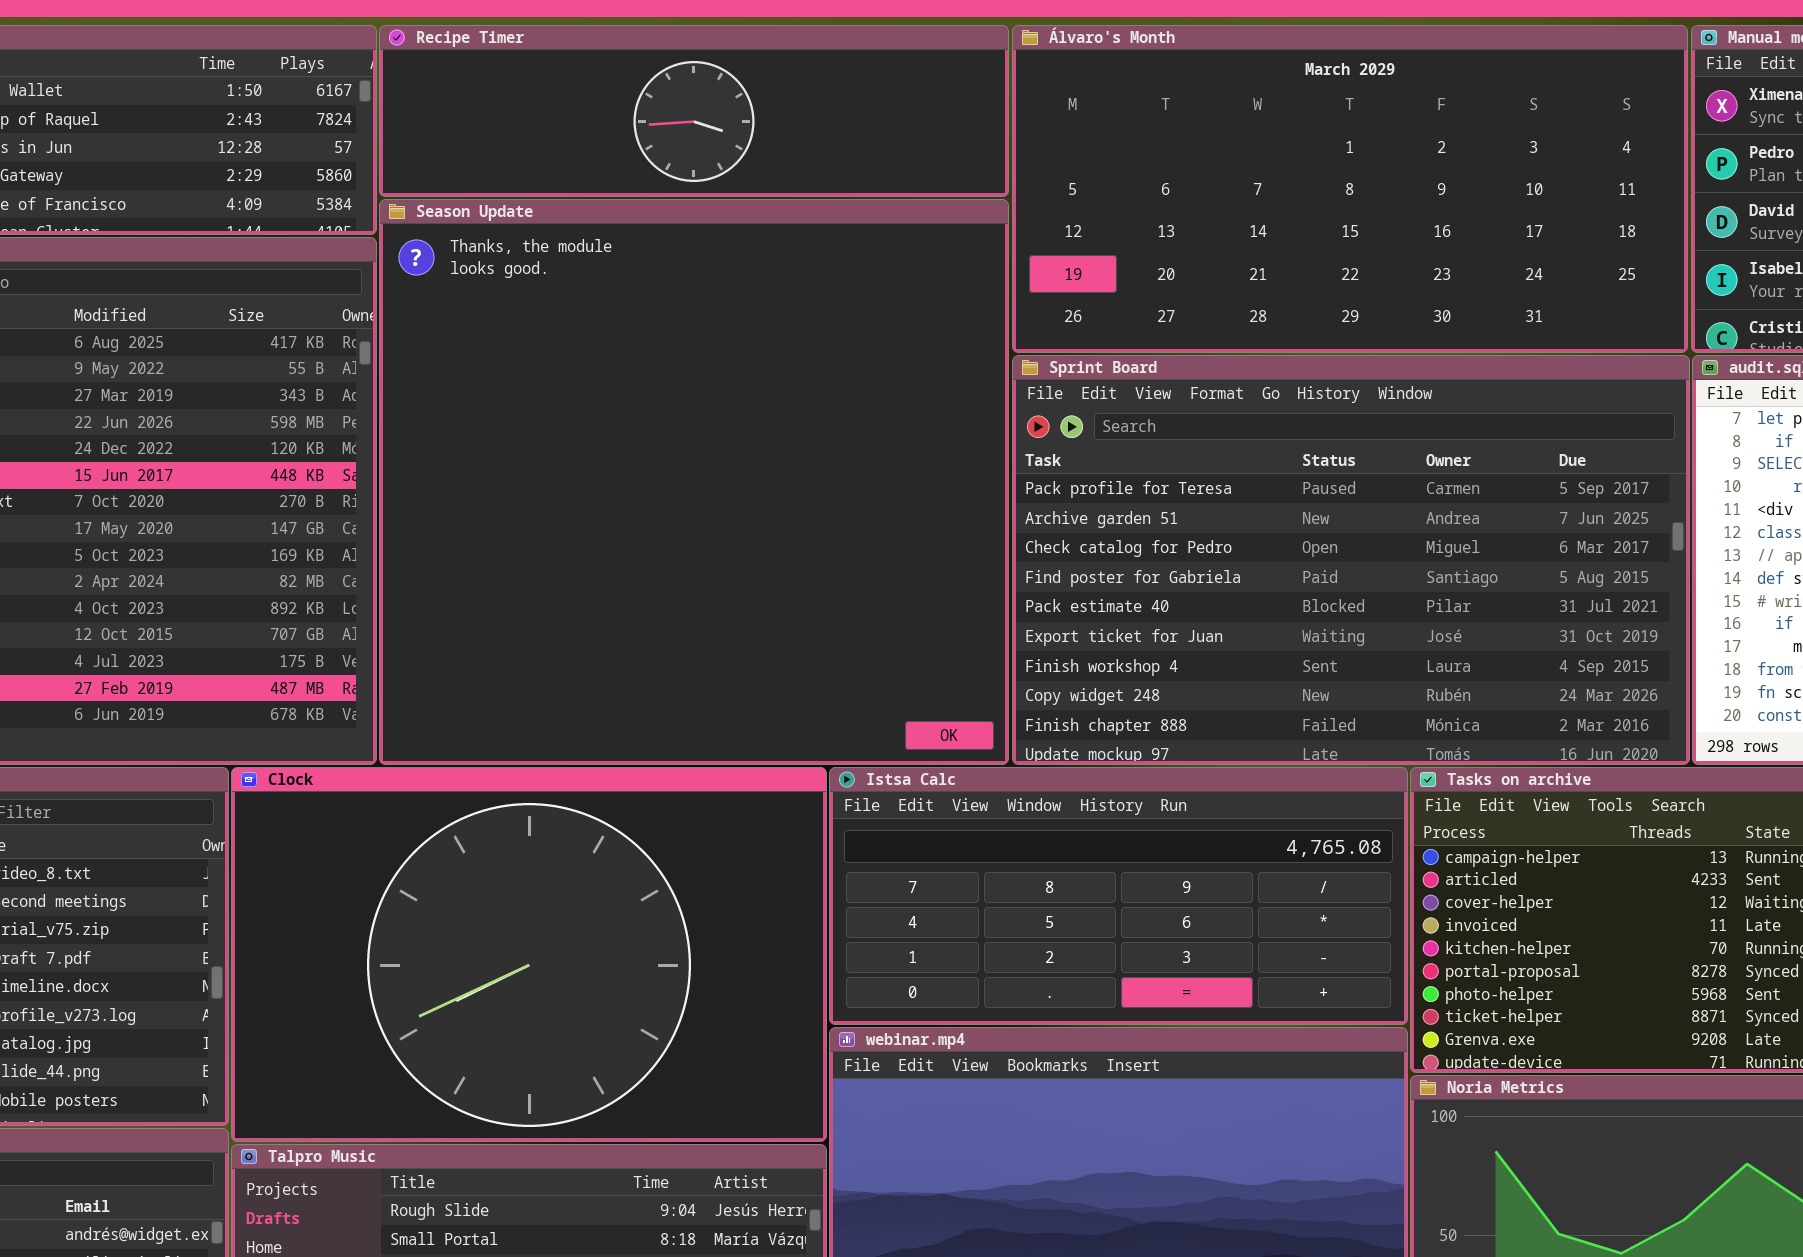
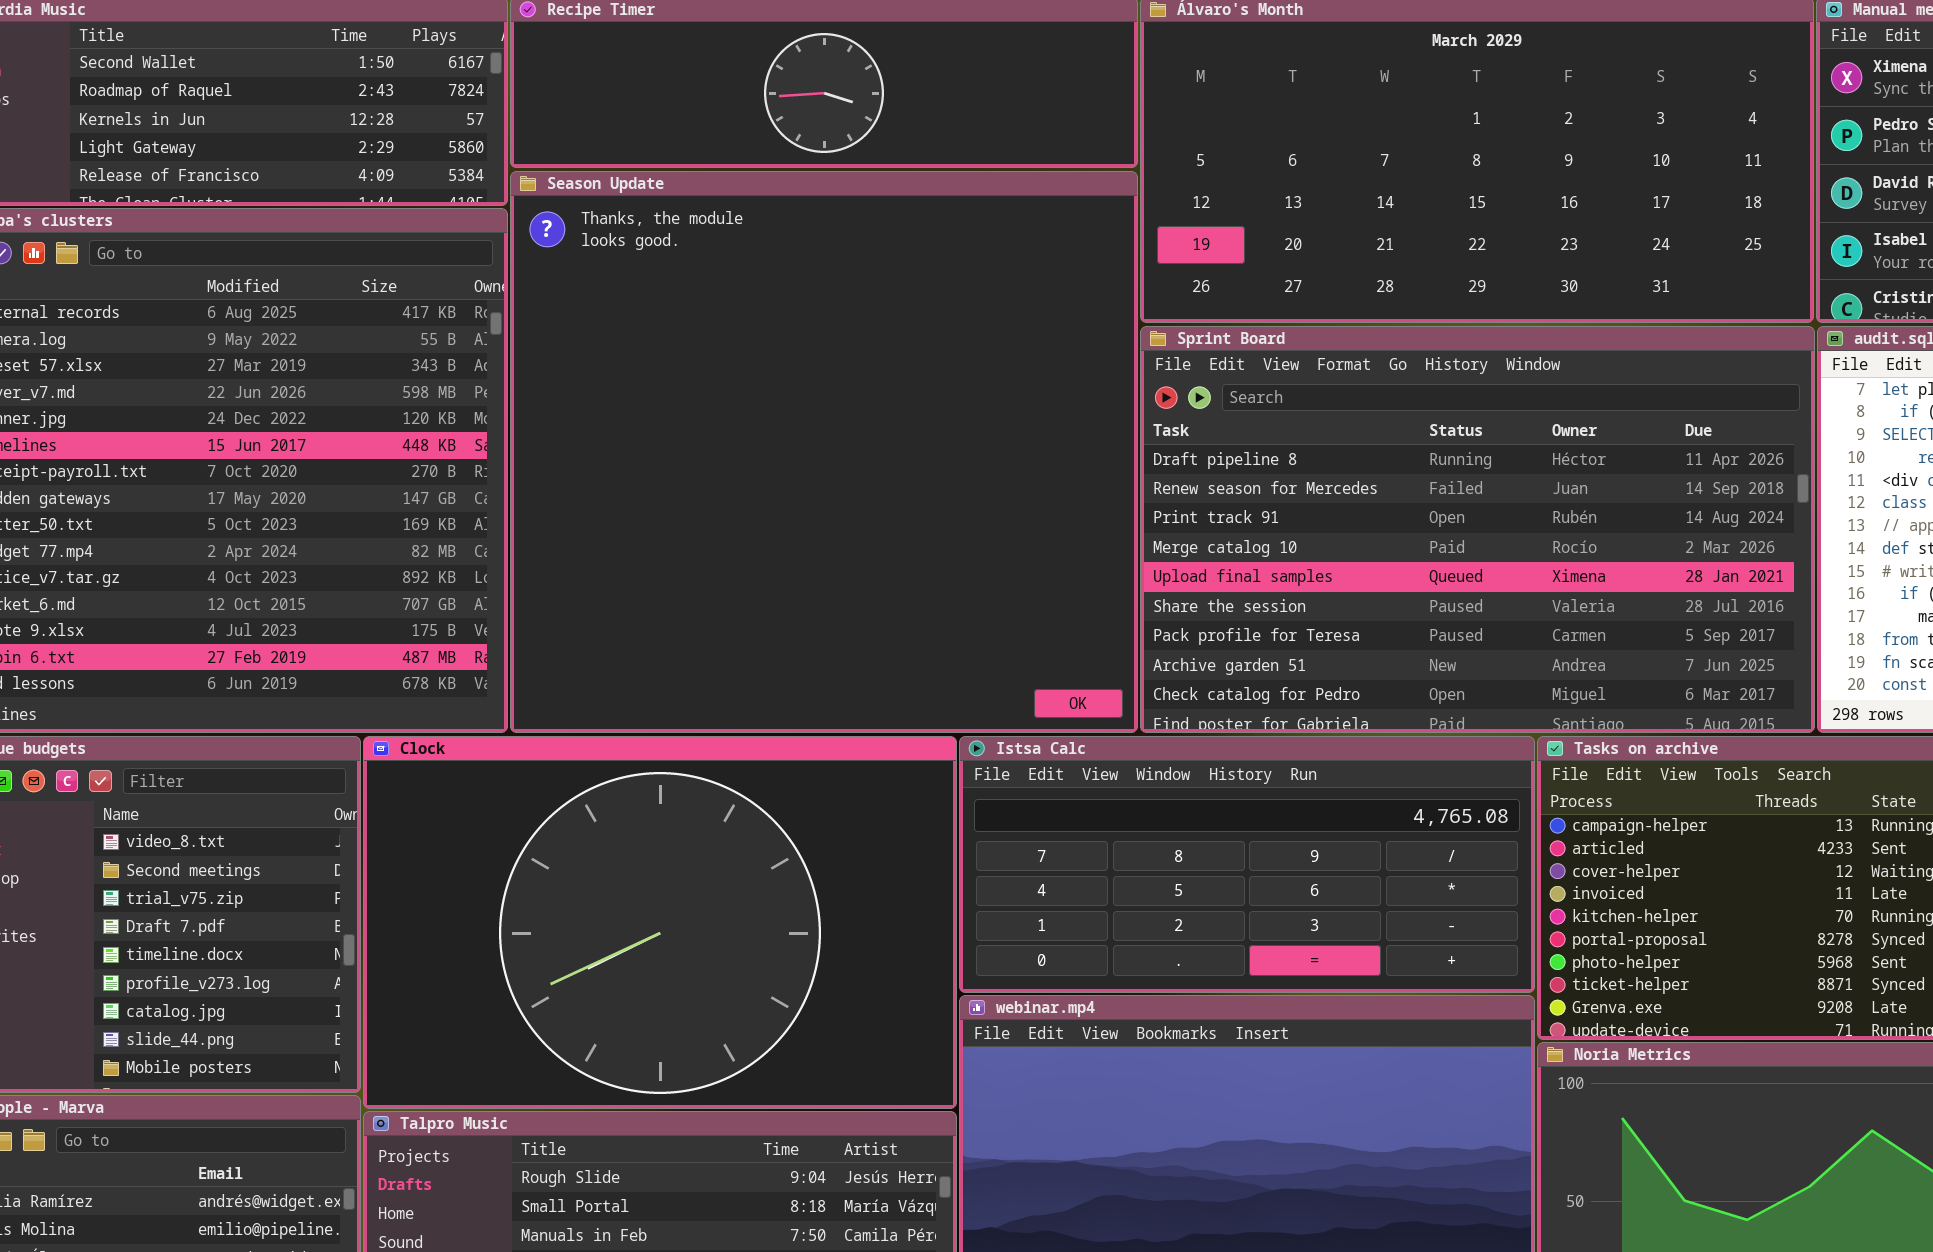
Sprint Board: [1012,355,1690,765] -> [1140,326,1815,733], scrolled up 6 rows

